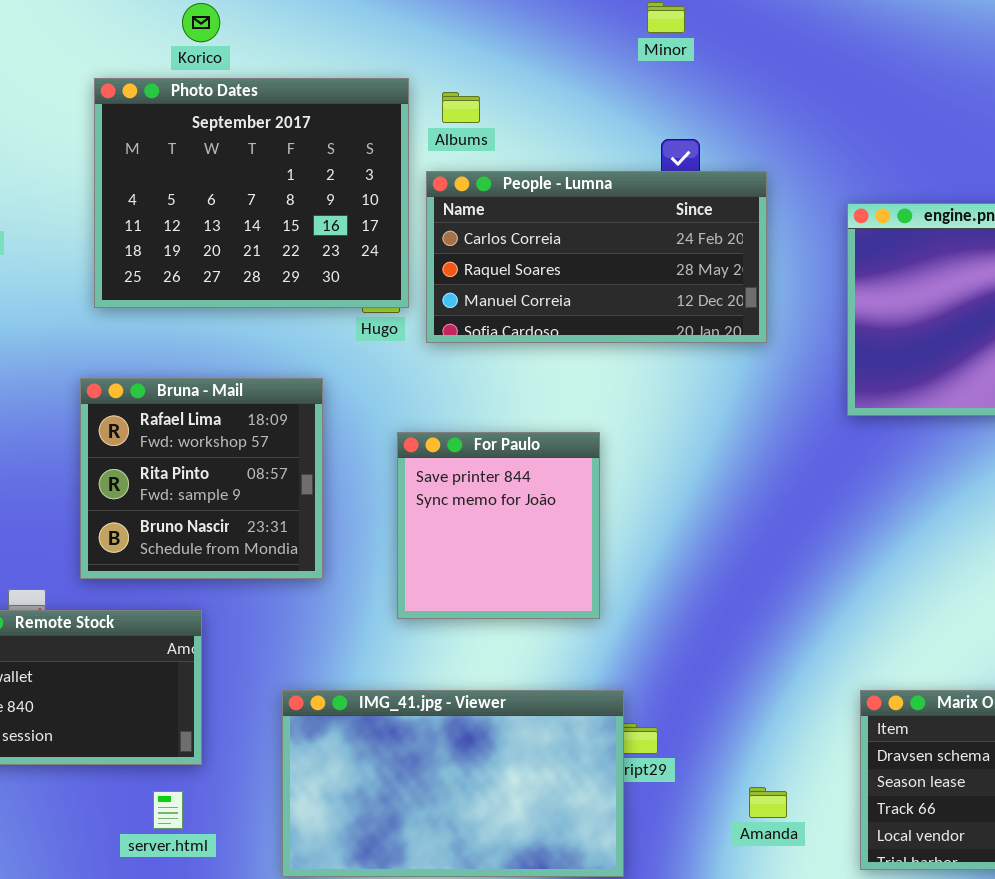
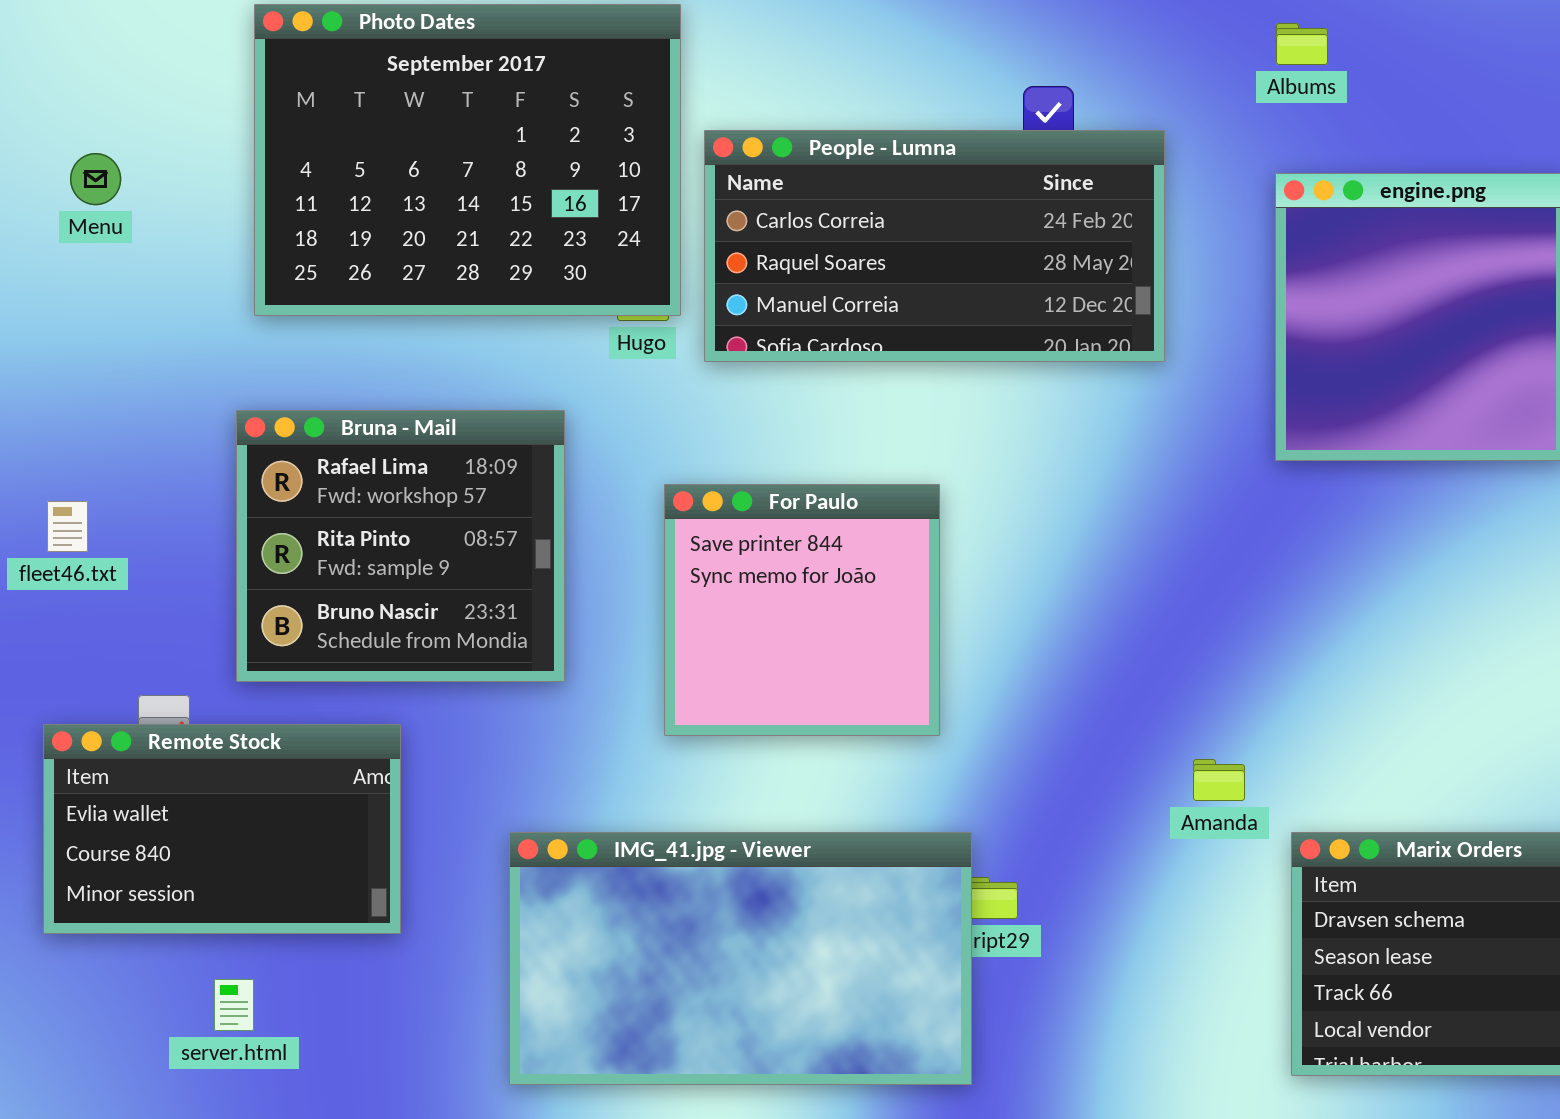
Albums: [442,92,480,123] -> [1276,23,1328,65], moved
Amanda: [749,787,787,818] -> [1193,759,1245,801], moved
server.html: [153,791,183,829] -> [214,979,254,1031], moved

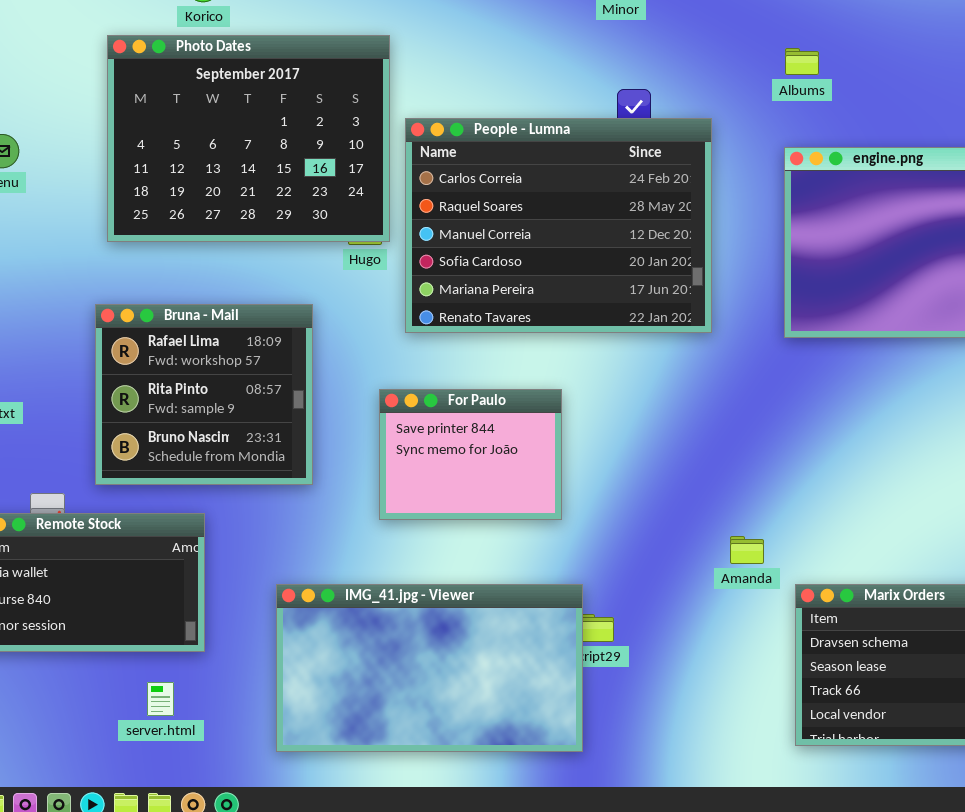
People - Lumna: [704,130,1165,362] -> [405,118,712,333], resized
For Paulo: [664,484,940,736] -> [379,389,562,520], resized
server.html: [214,979,254,1031] -> [147,682,174,716], moved

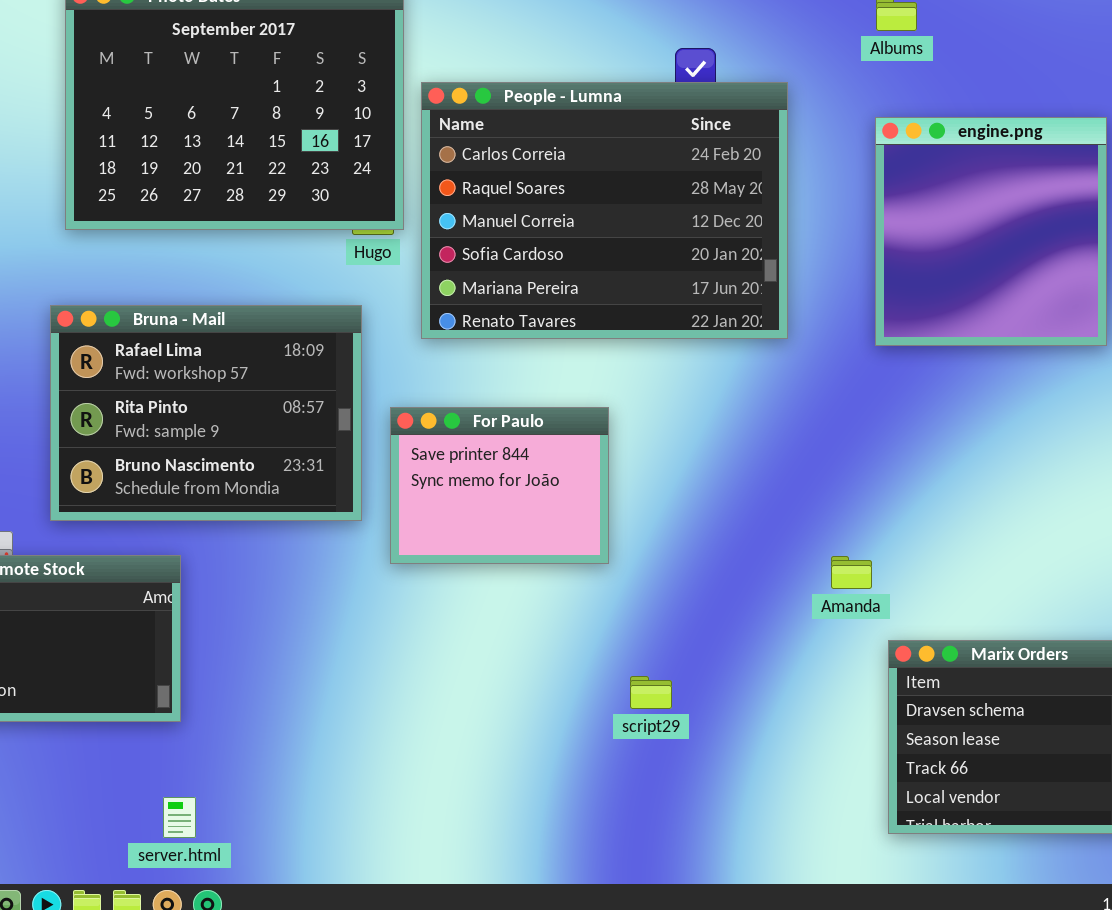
Bruna - Mail: [95,304,313,485] -> [50,305,362,521], resized
Amanda: [730,536,764,564] -> [831,556,872,589], moved
IMG_41.jpg - Viewer: [276,584,583,752] -> none, closed
server.html: [147,682,174,716] -> [163,797,196,838], moved

